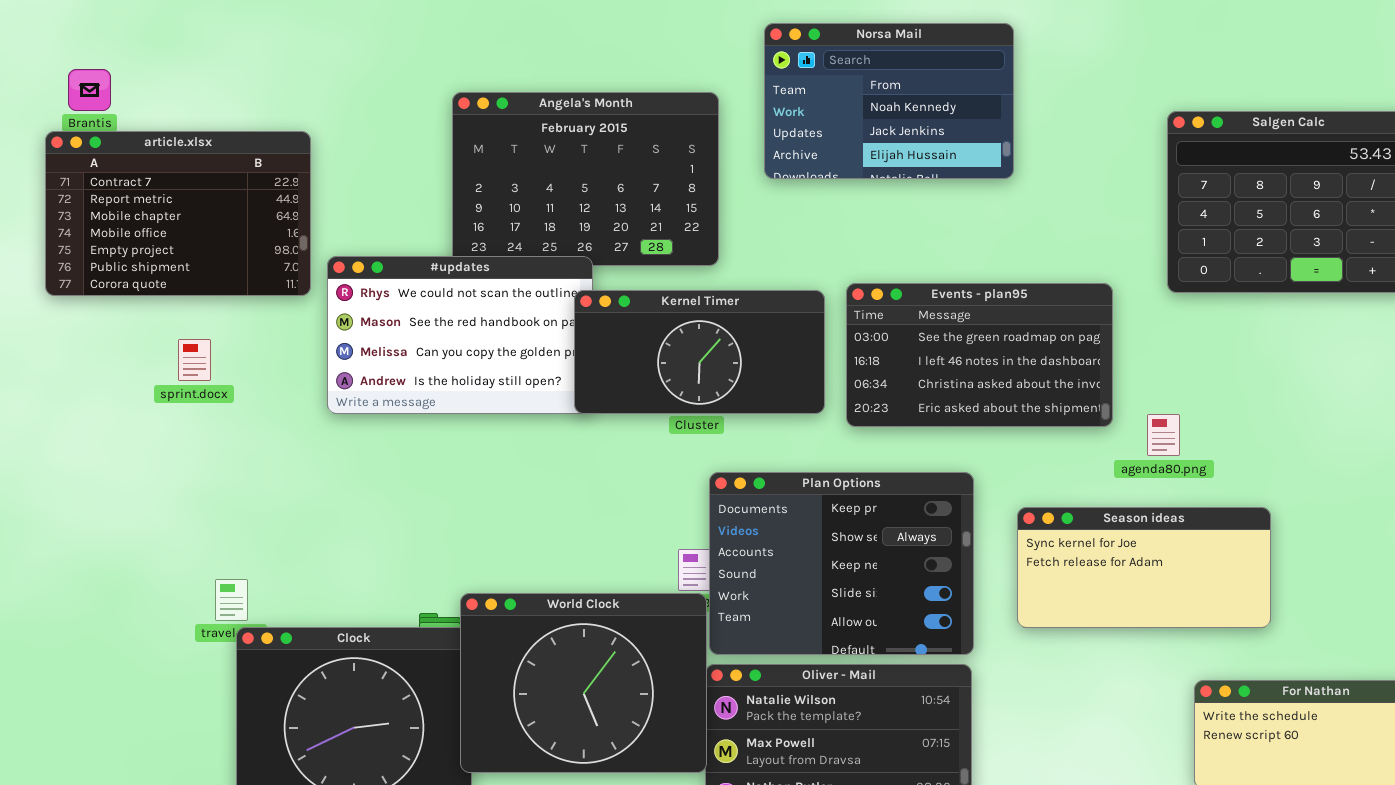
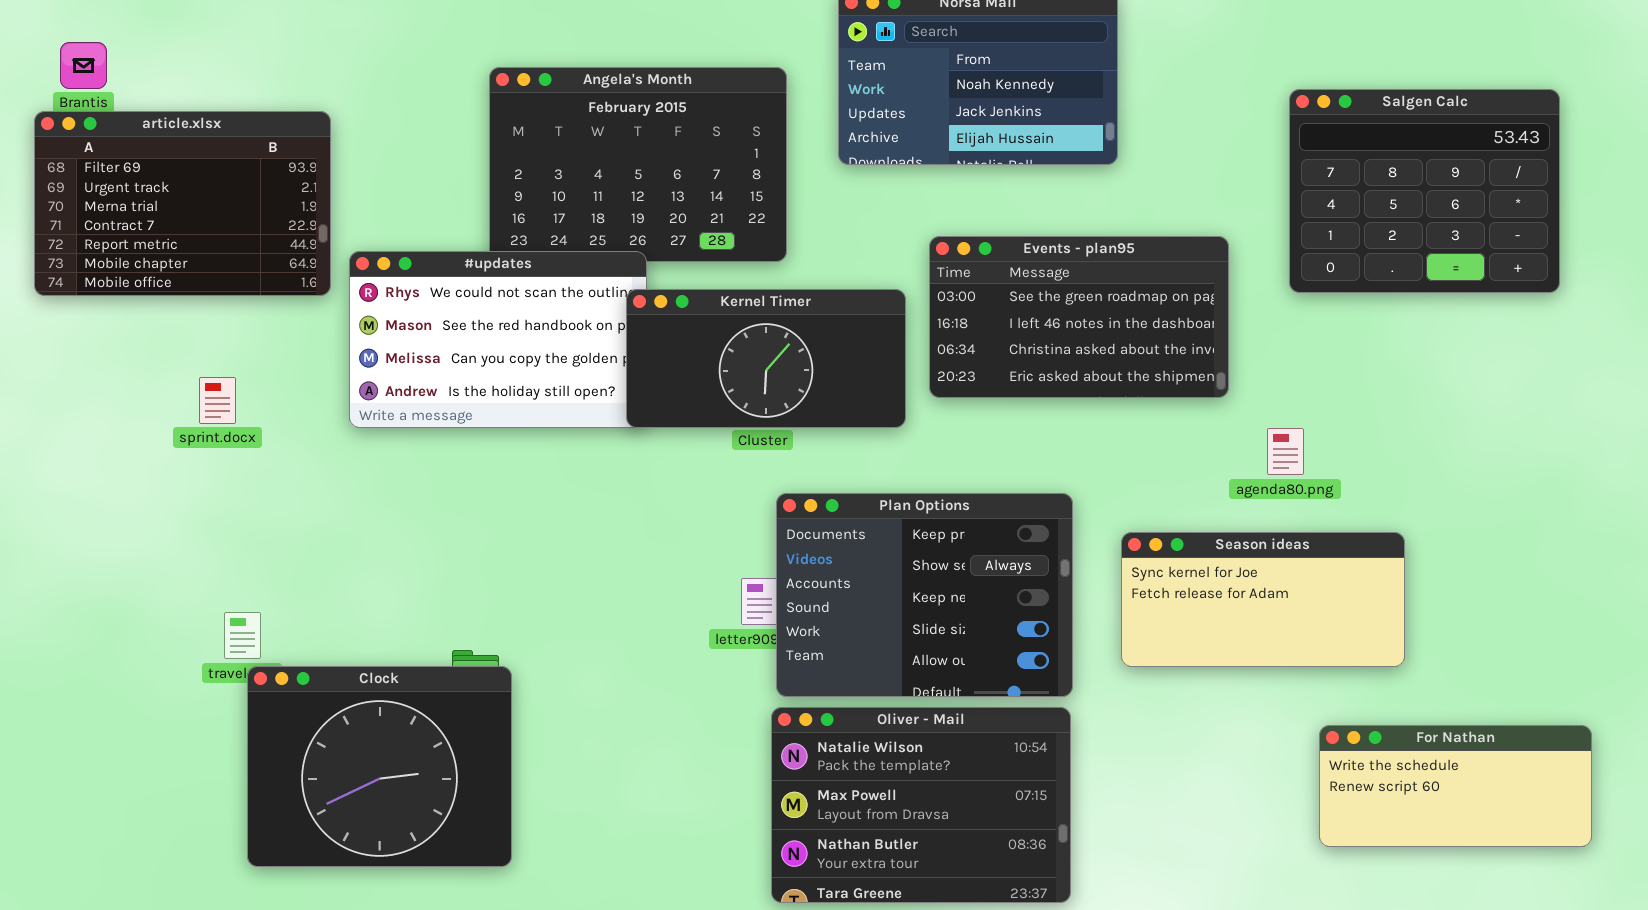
article.xlsx: [45,131,311,296] -> [34,111,331,296], scrolled up 3 rows
Events - plan95: [846,283,1113,427] -> [929,236,1229,398], moved
sprint.docx: [178,339,211,381] -> [199,377,236,424], moved
World Clock: [460,593,707,773] -> none, closed

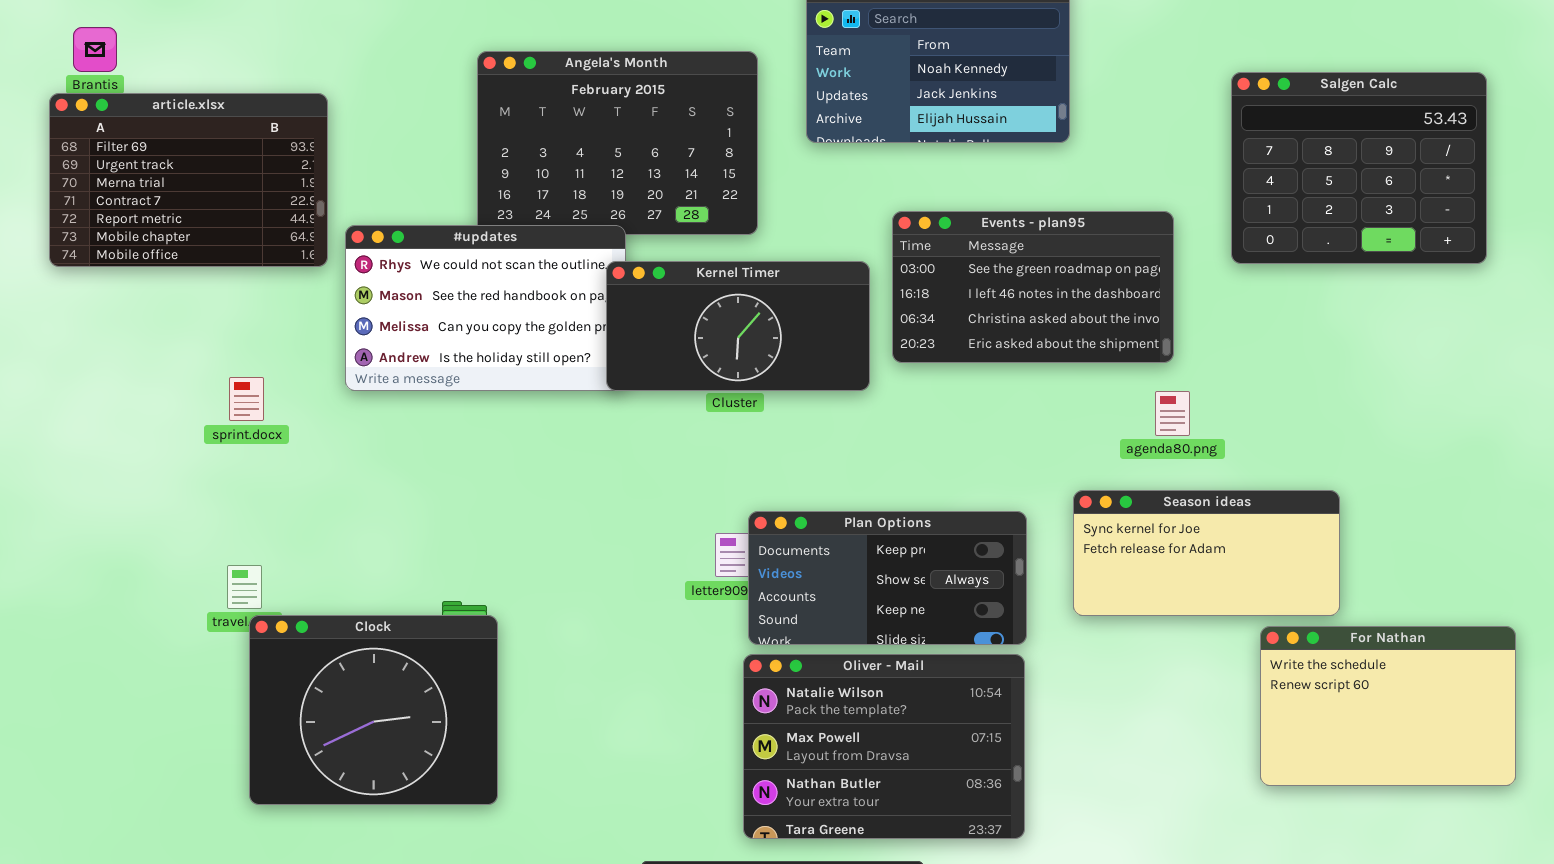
sprint.docx: [199,377,236,424] -> [229,377,264,421], moved
agenda80.png: [1267,428,1304,475] -> [1155,391,1190,436], moved
Plan Options: [776,493,1073,697] -> [748,511,1027,645], resized
For Nathan: [1319,725,1592,847] -> [1260,626,1516,786], resized

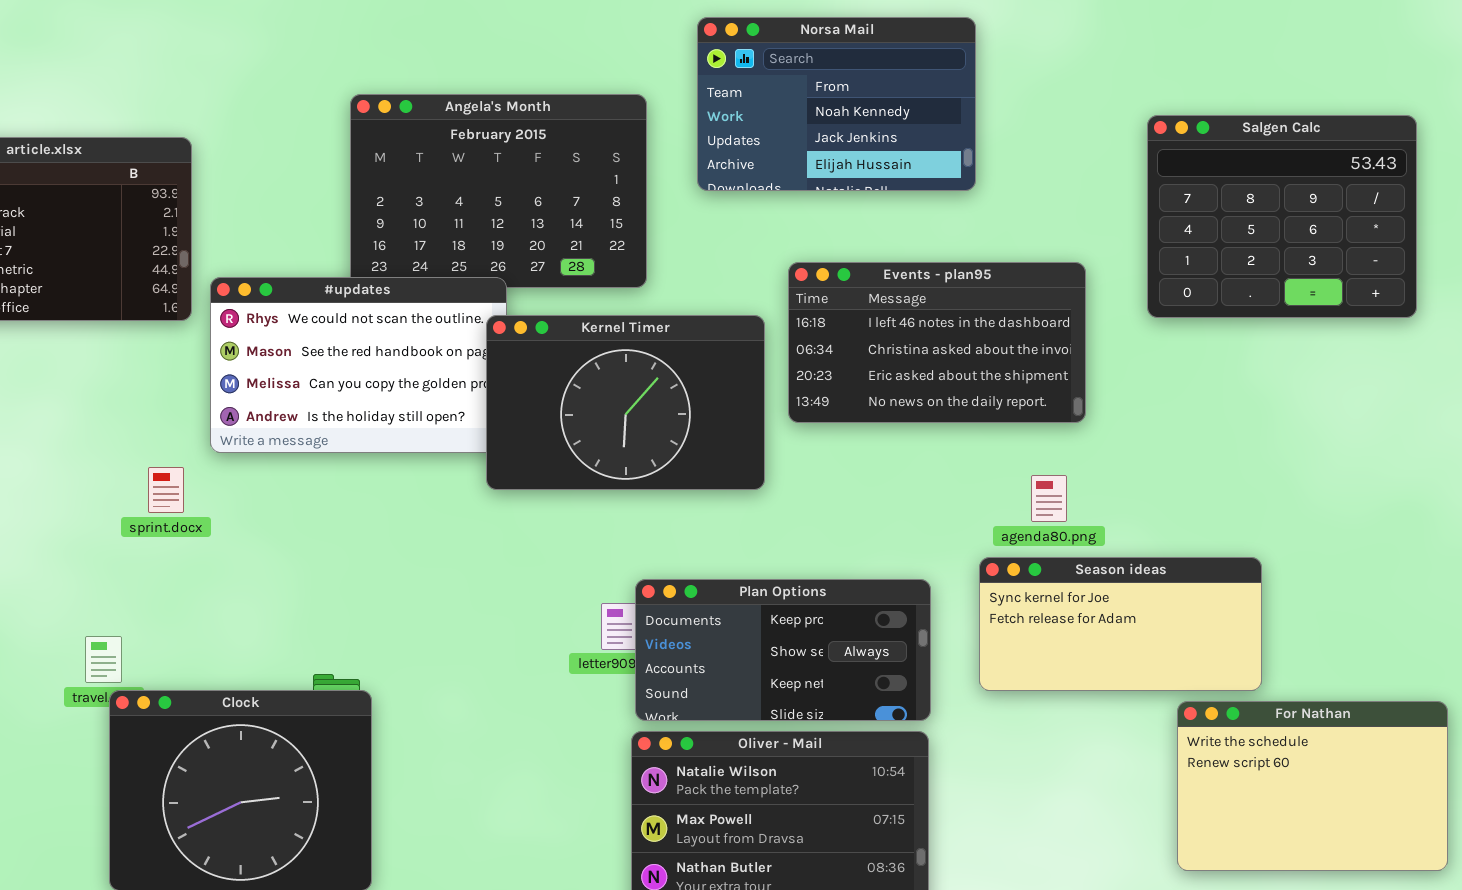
Events - plan95: [892,211,1174,363] -> [788,262,1086,423], scrolled down 1 row
Kernel Timer: [606,261,870,391] -> [486,315,765,490], resized
sprint.docx: [229,377,264,421] -> [148,467,184,513], moved
agenda80.png: [1155,391,1190,436] -> [1031,475,1067,522], moved

